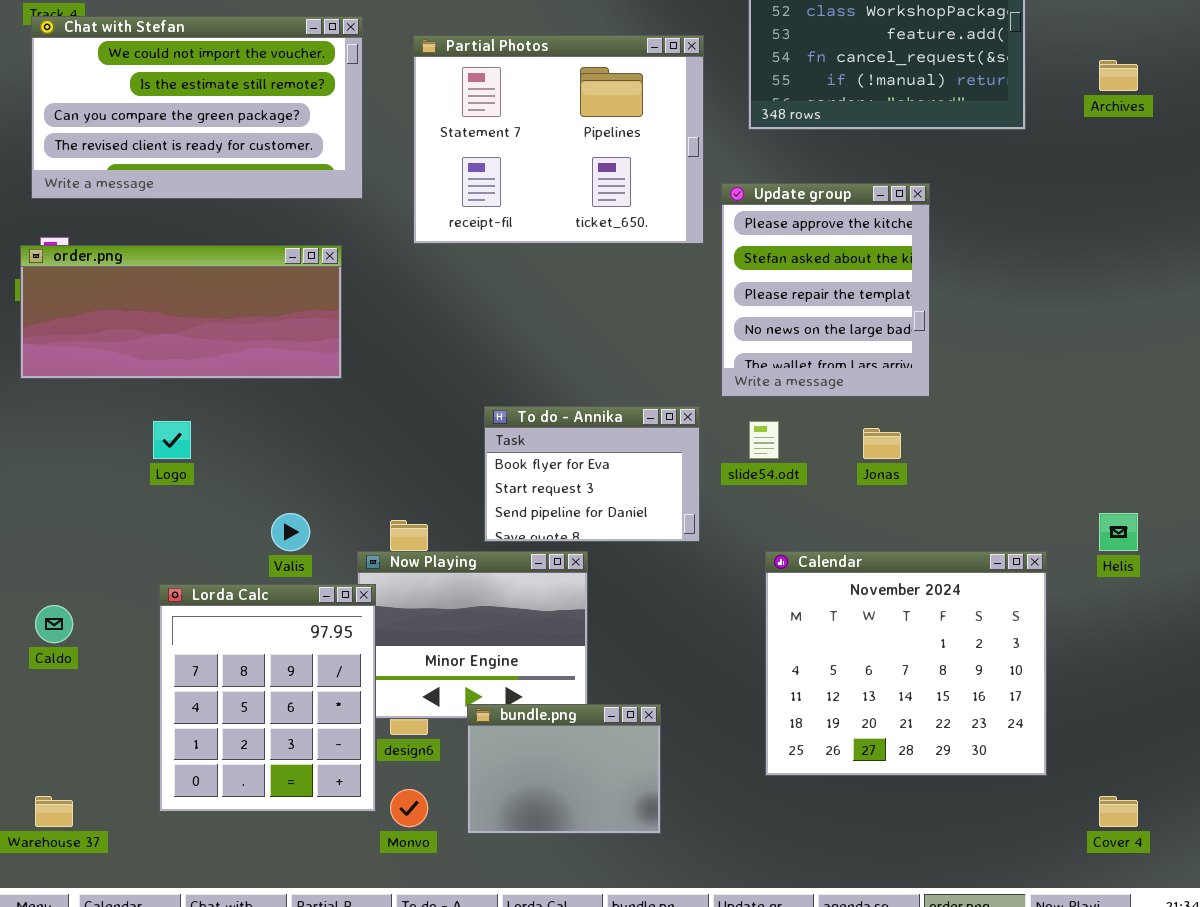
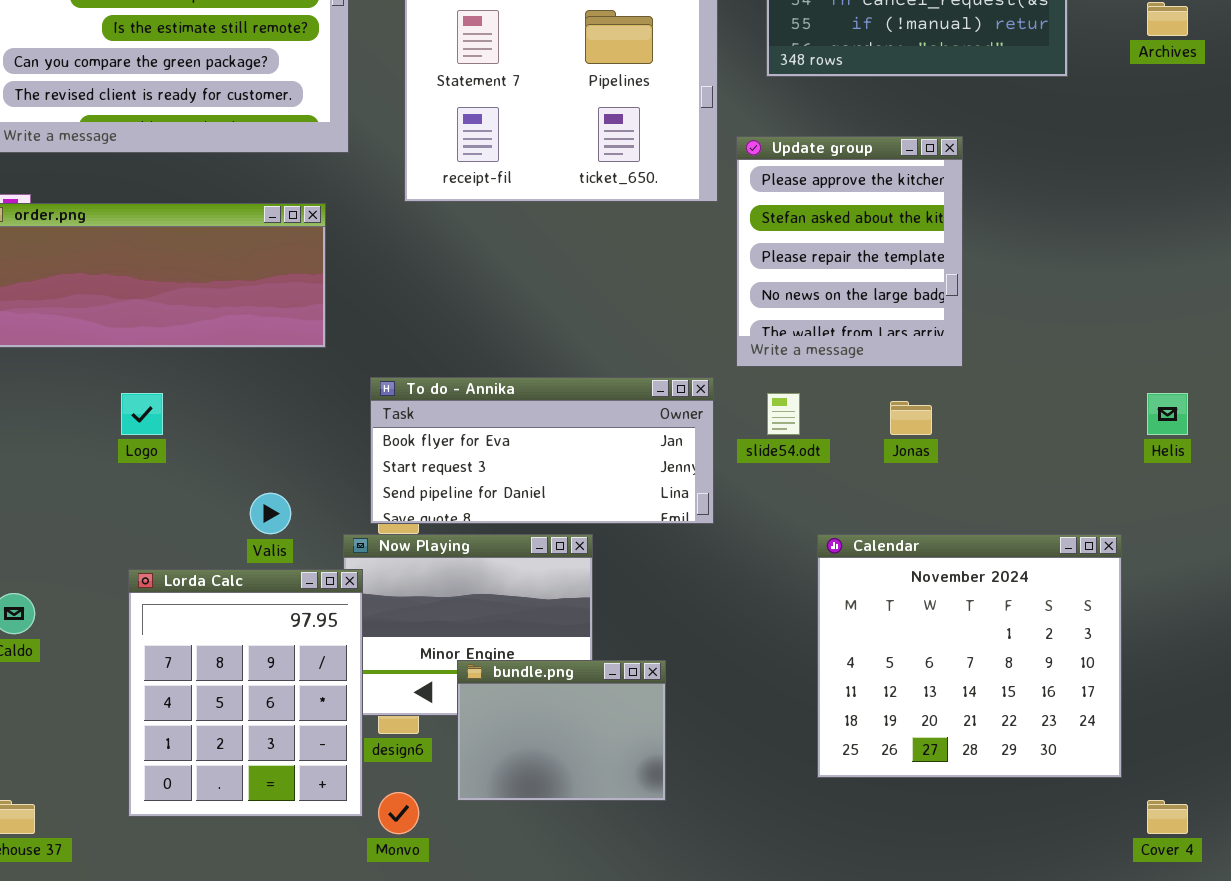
To do - Annika: [484,406,700,542] -> [370,377,714,524], resized
Helis: [1099,513,1138,551] -> [1147,393,1188,435], moved
Calendar: [765,551,1047,776] -> [817,534,1122,778], moved
bundle.png: [467,704,661,834] -> [457,660,666,801], moved

